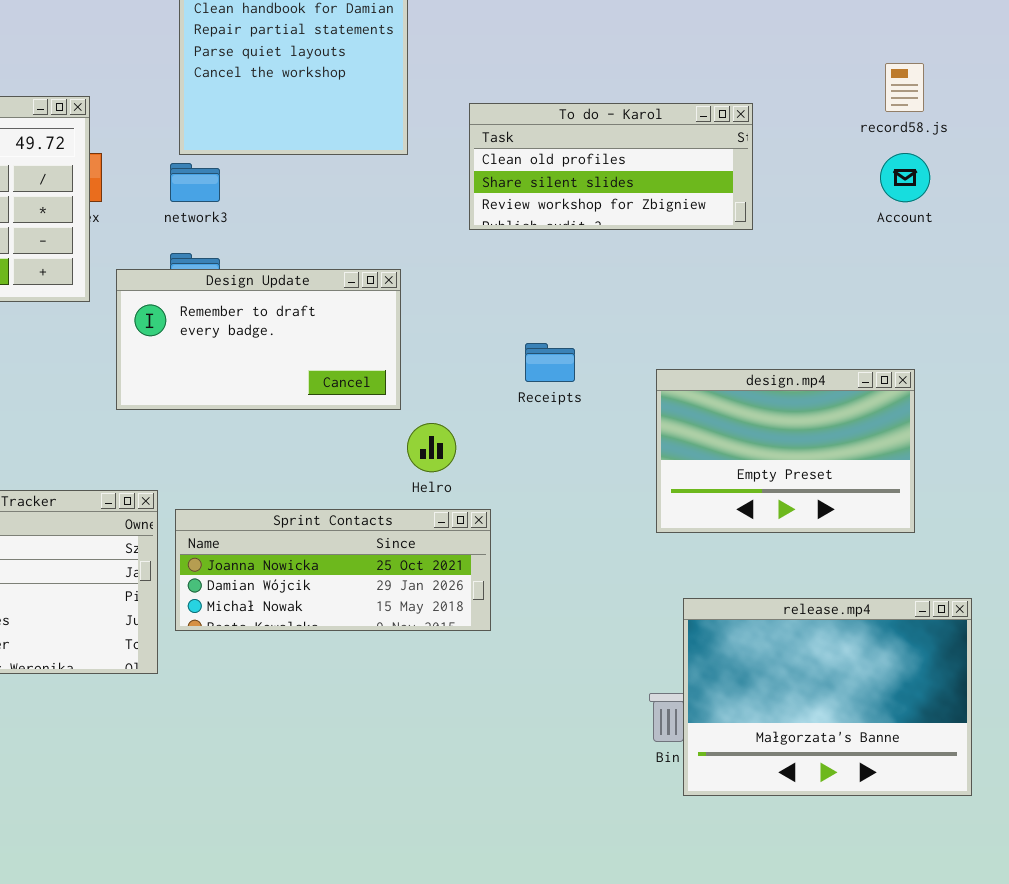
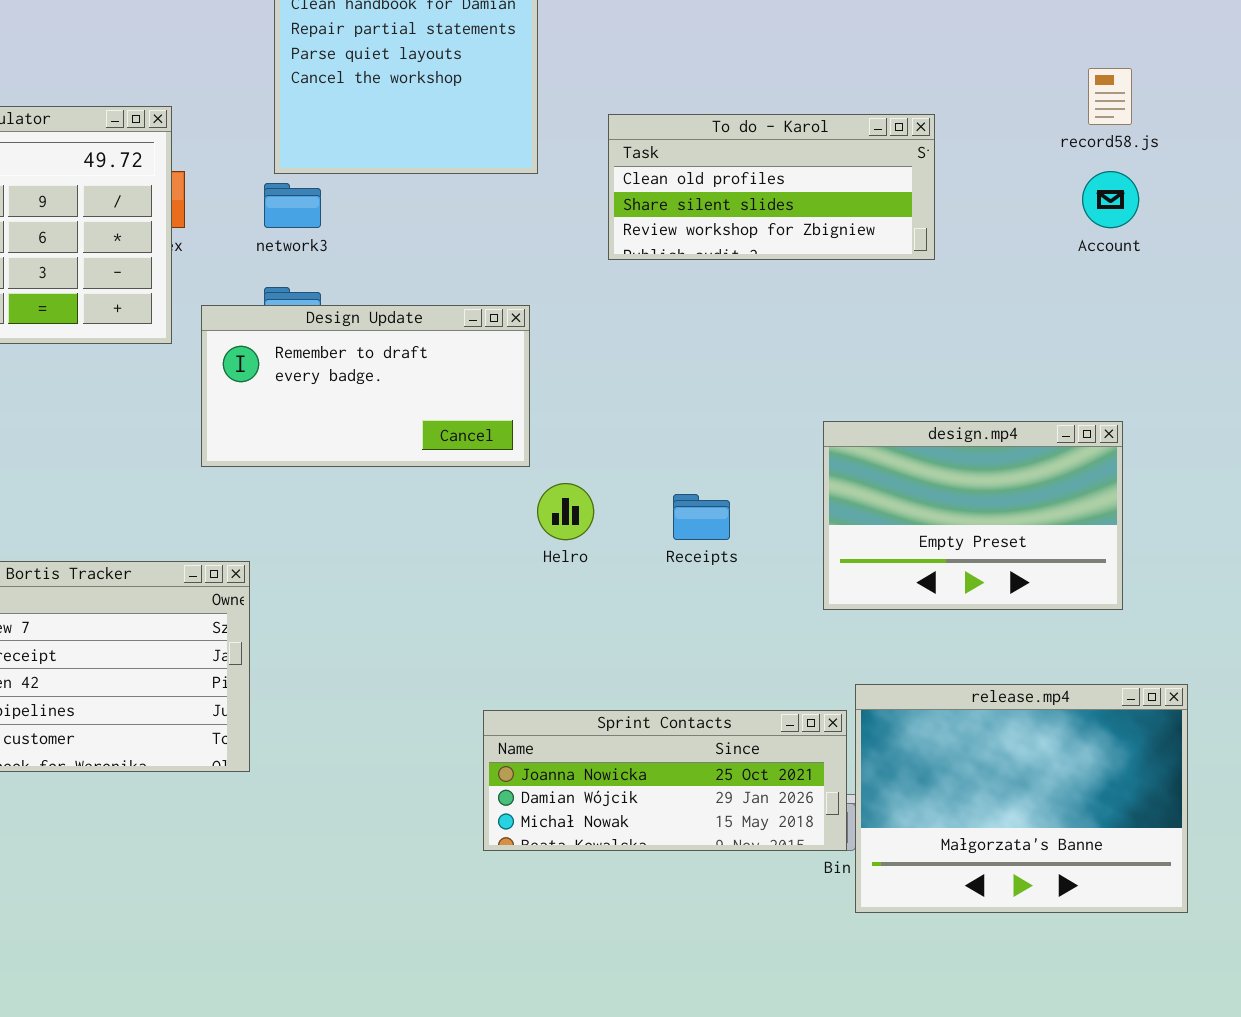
Receipts: [525,343,575,382] -> [673,494,730,540], moved
Sprint Contacts: [175,509,491,631] -> [483,710,847,851], moved

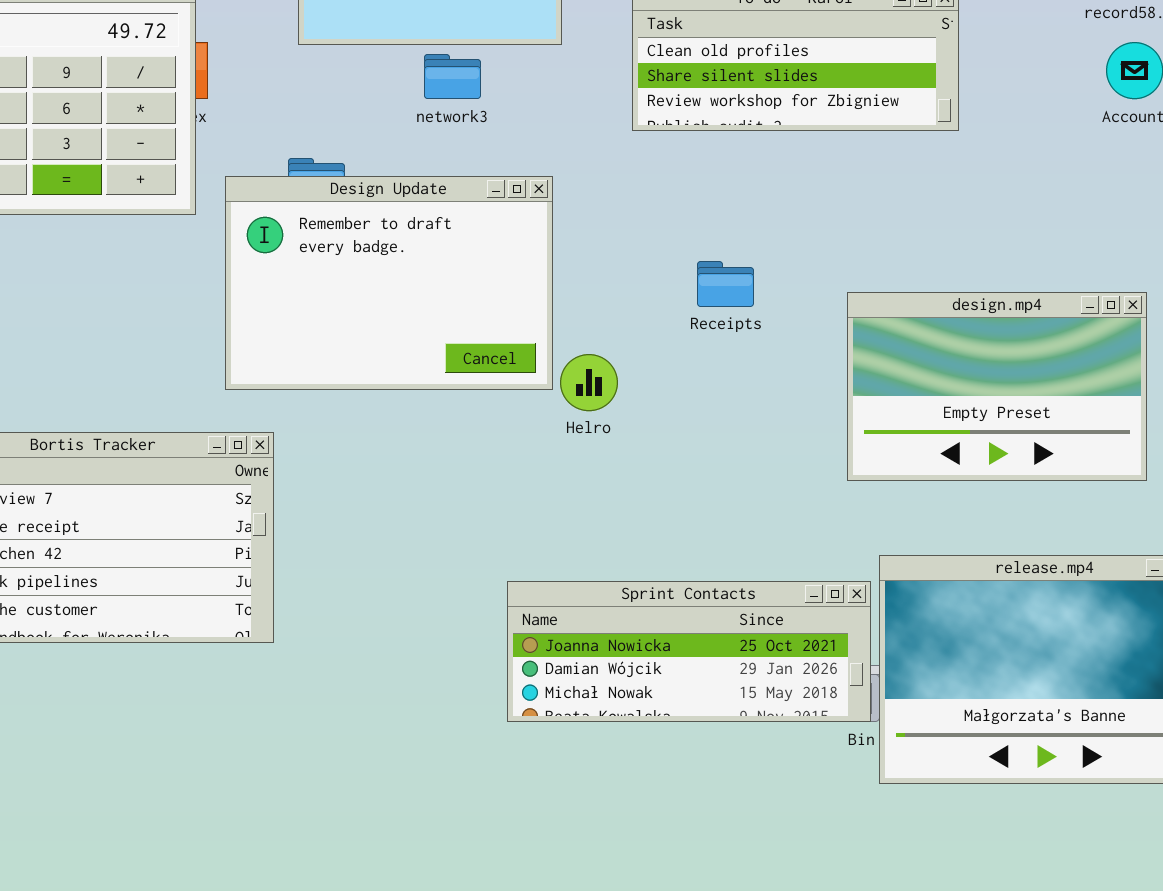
network3: [264,183,321,228] -> [424,54,481,99], moved
Design Update: [201,305,530,467] -> [225,176,553,390], resized
Receipts: [673,494,730,540] -> [697,261,754,307], moved

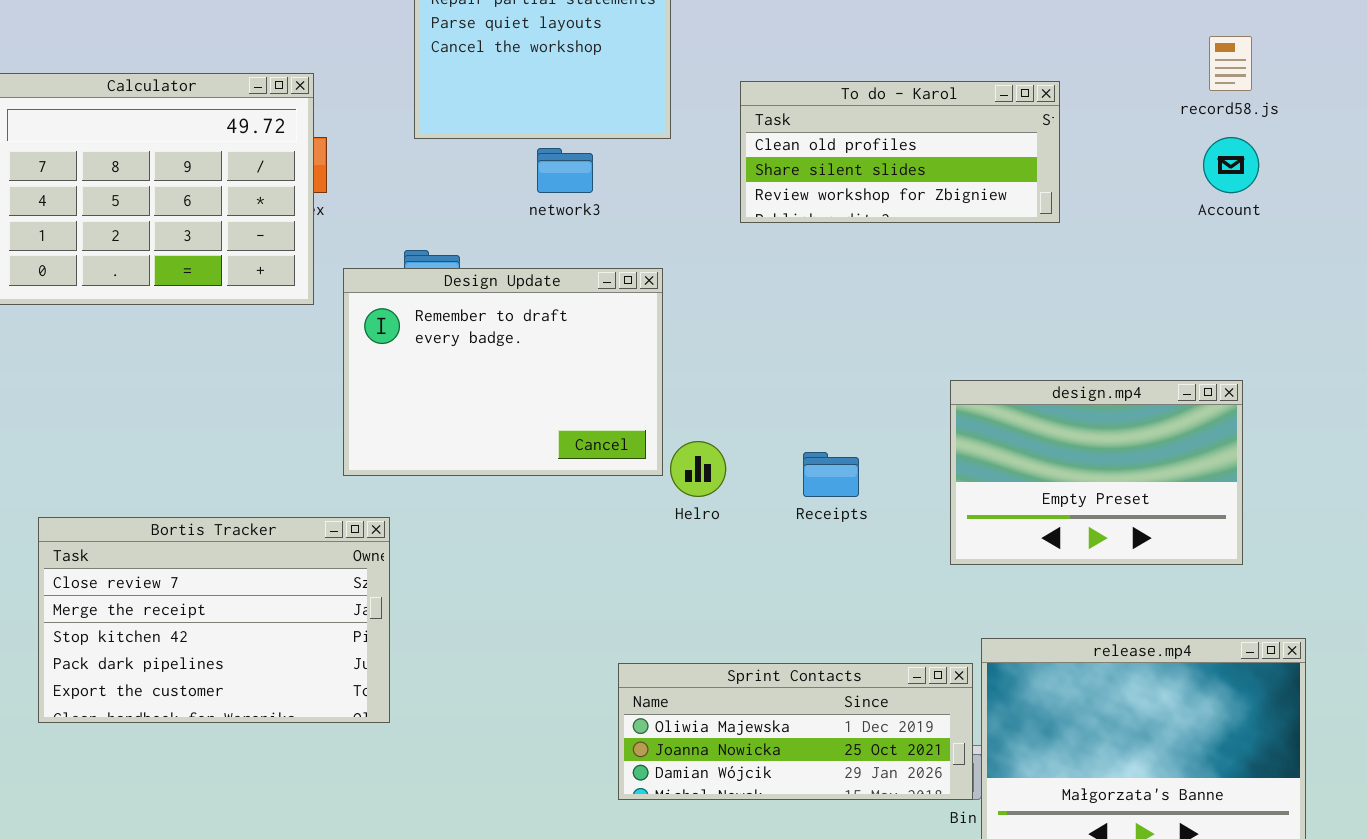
Receipts: [697,261,754,307] -> [803,452,859,497], moved
Sprint Contacts: [507,581,871,722] -> [618,663,973,800], scrolled up 1 row

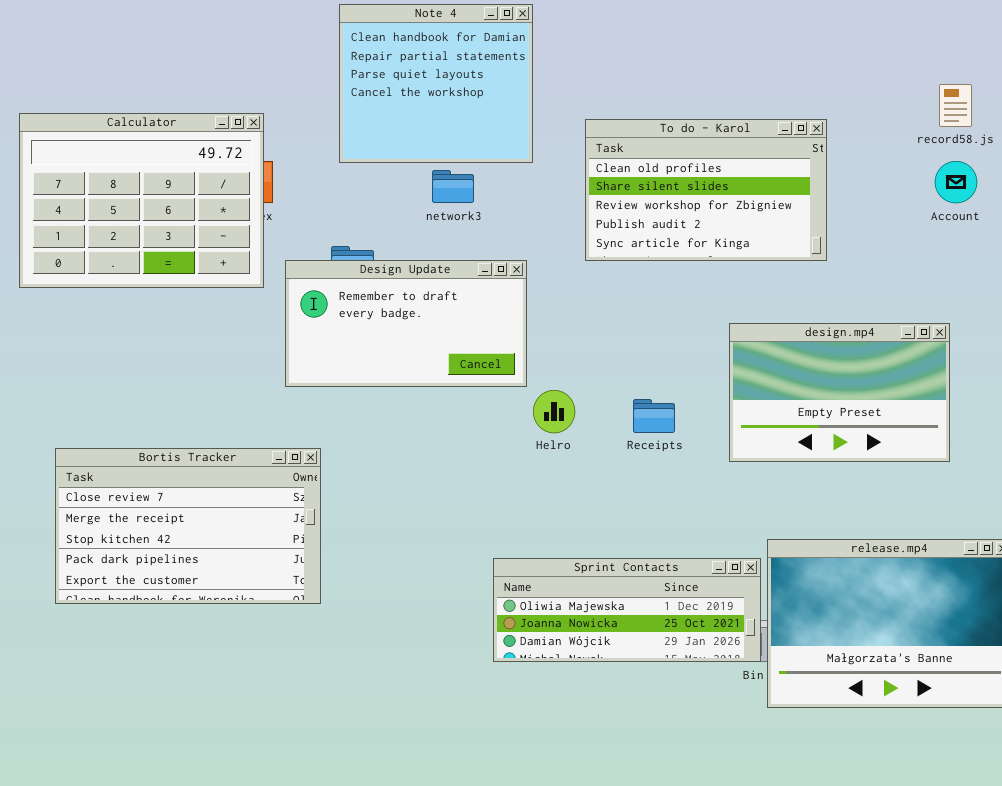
To do - Karol: [740,81,1060,223] -> [585,119,827,261], resized
Design Update: [343,268,663,476] -> [285,260,527,387], resized
design.mp4: [950,380,1243,565] -> [729,323,950,462], moved

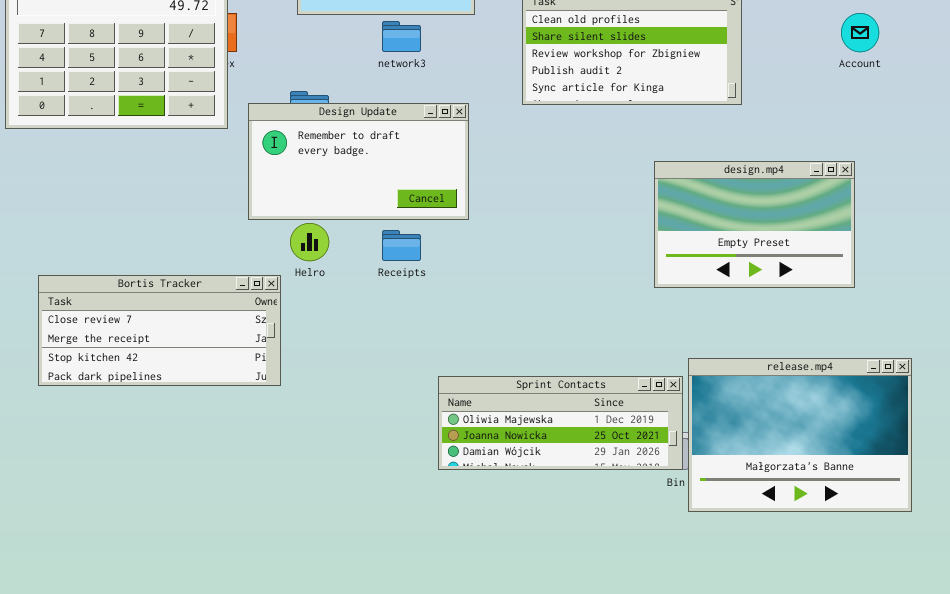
Helro: [533,390,575,433] -> [290,223,329,261], moved
Receipts: [633,399,675,433] -> [382,230,421,261], moved
Bortis Tracker: [55,448,321,604] -> [38,275,281,386], resized

